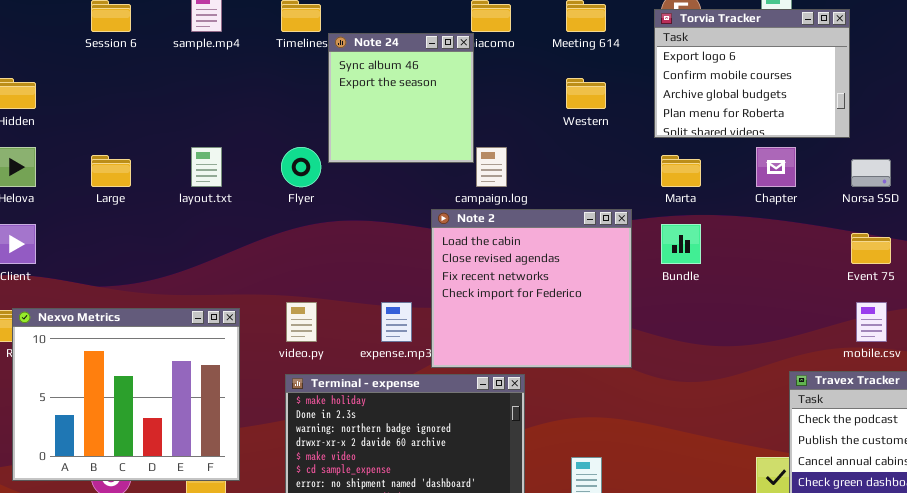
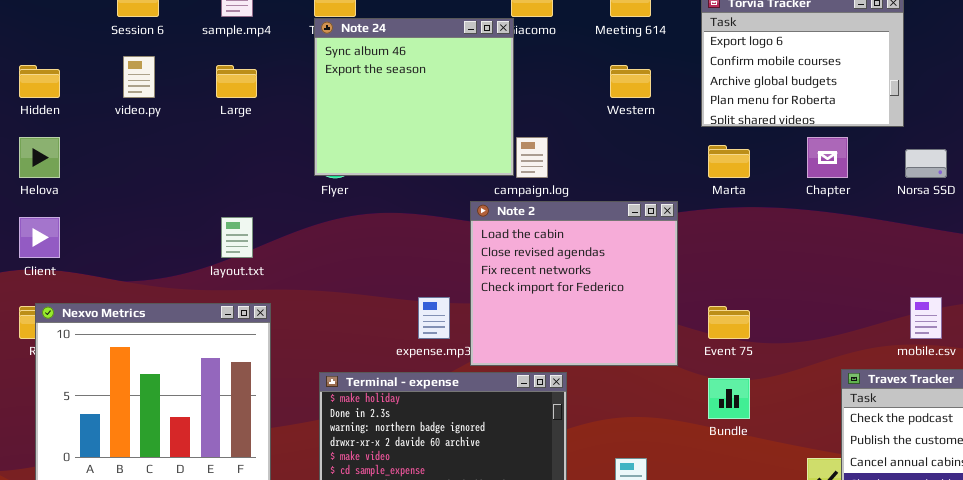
Note 24: [328,33,474,163] -> [314,18,514,176], resized
layout.txt: [191,147,222,187] -> [221,217,253,258], moved
Large: [91,155,131,187] -> [216,65,257,98], moved
Bundle: [661,224,701,264] -> [708,378,750,419], moved
Event 75: [851,233,891,264] -> [708,306,750,339], moved
video.py: [286,302,317,342] -> [123,56,155,98], moved

